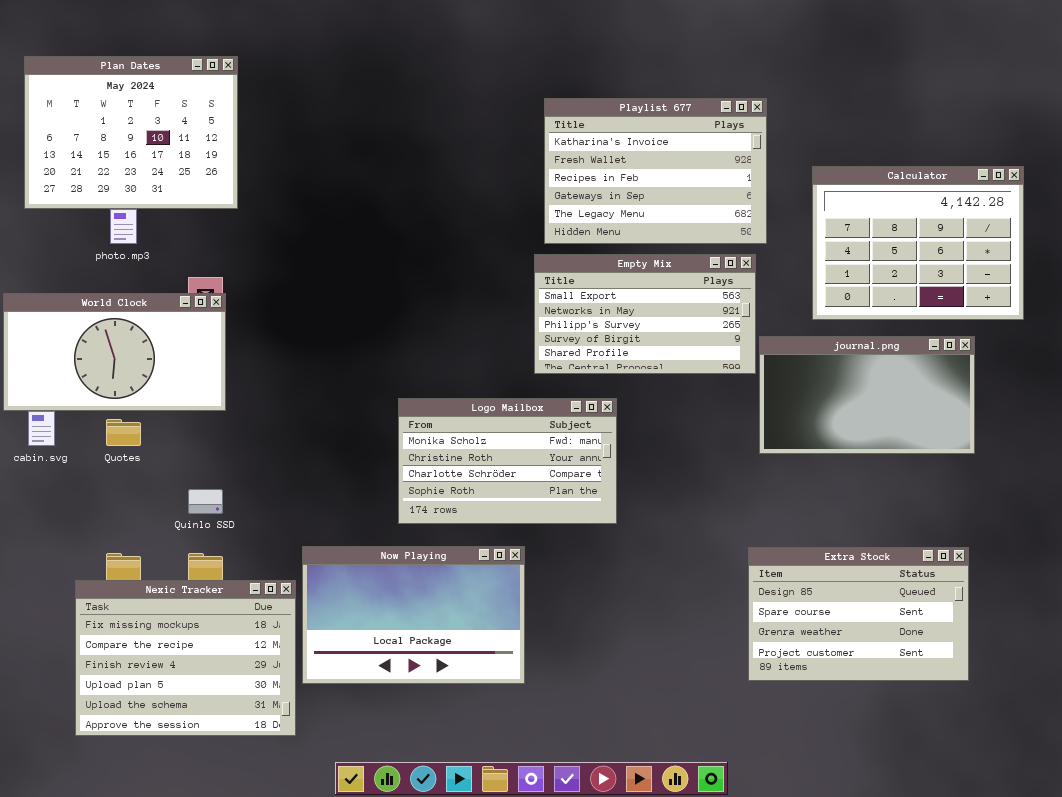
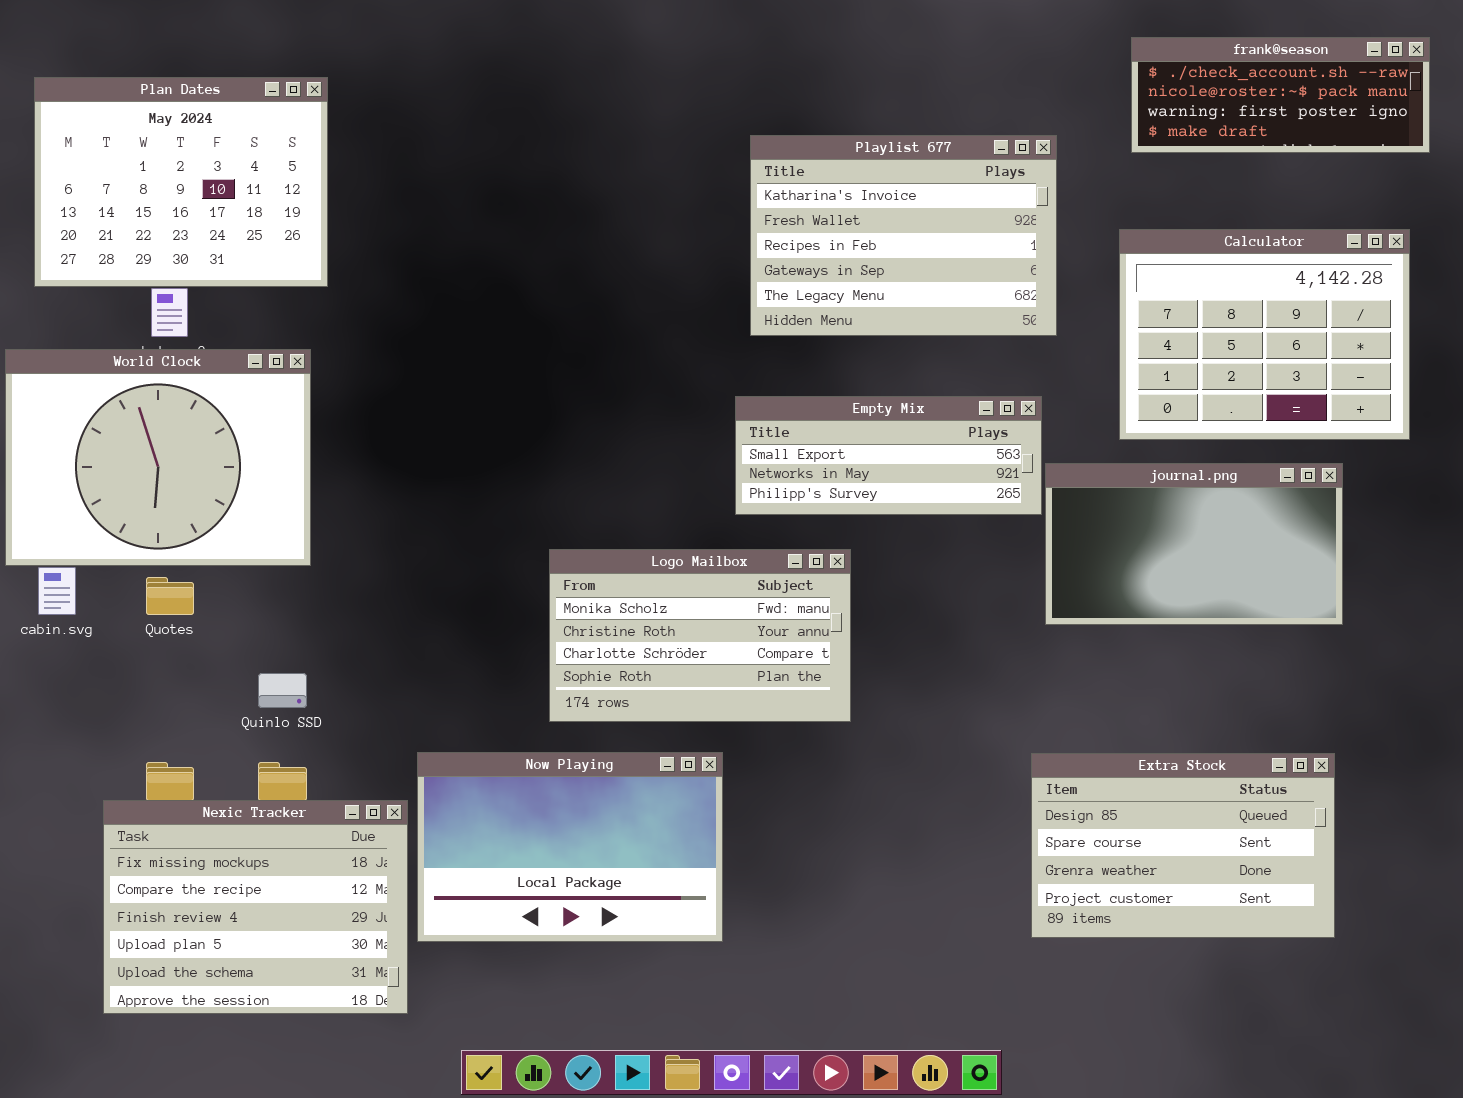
frank@season: none -> [1131,37,1430,153], opened
Empty Mix: [534,254,756,374] -> [735,396,1042,515], resized
World Clock: [3,293,226,411] -> [5,349,311,566], resized

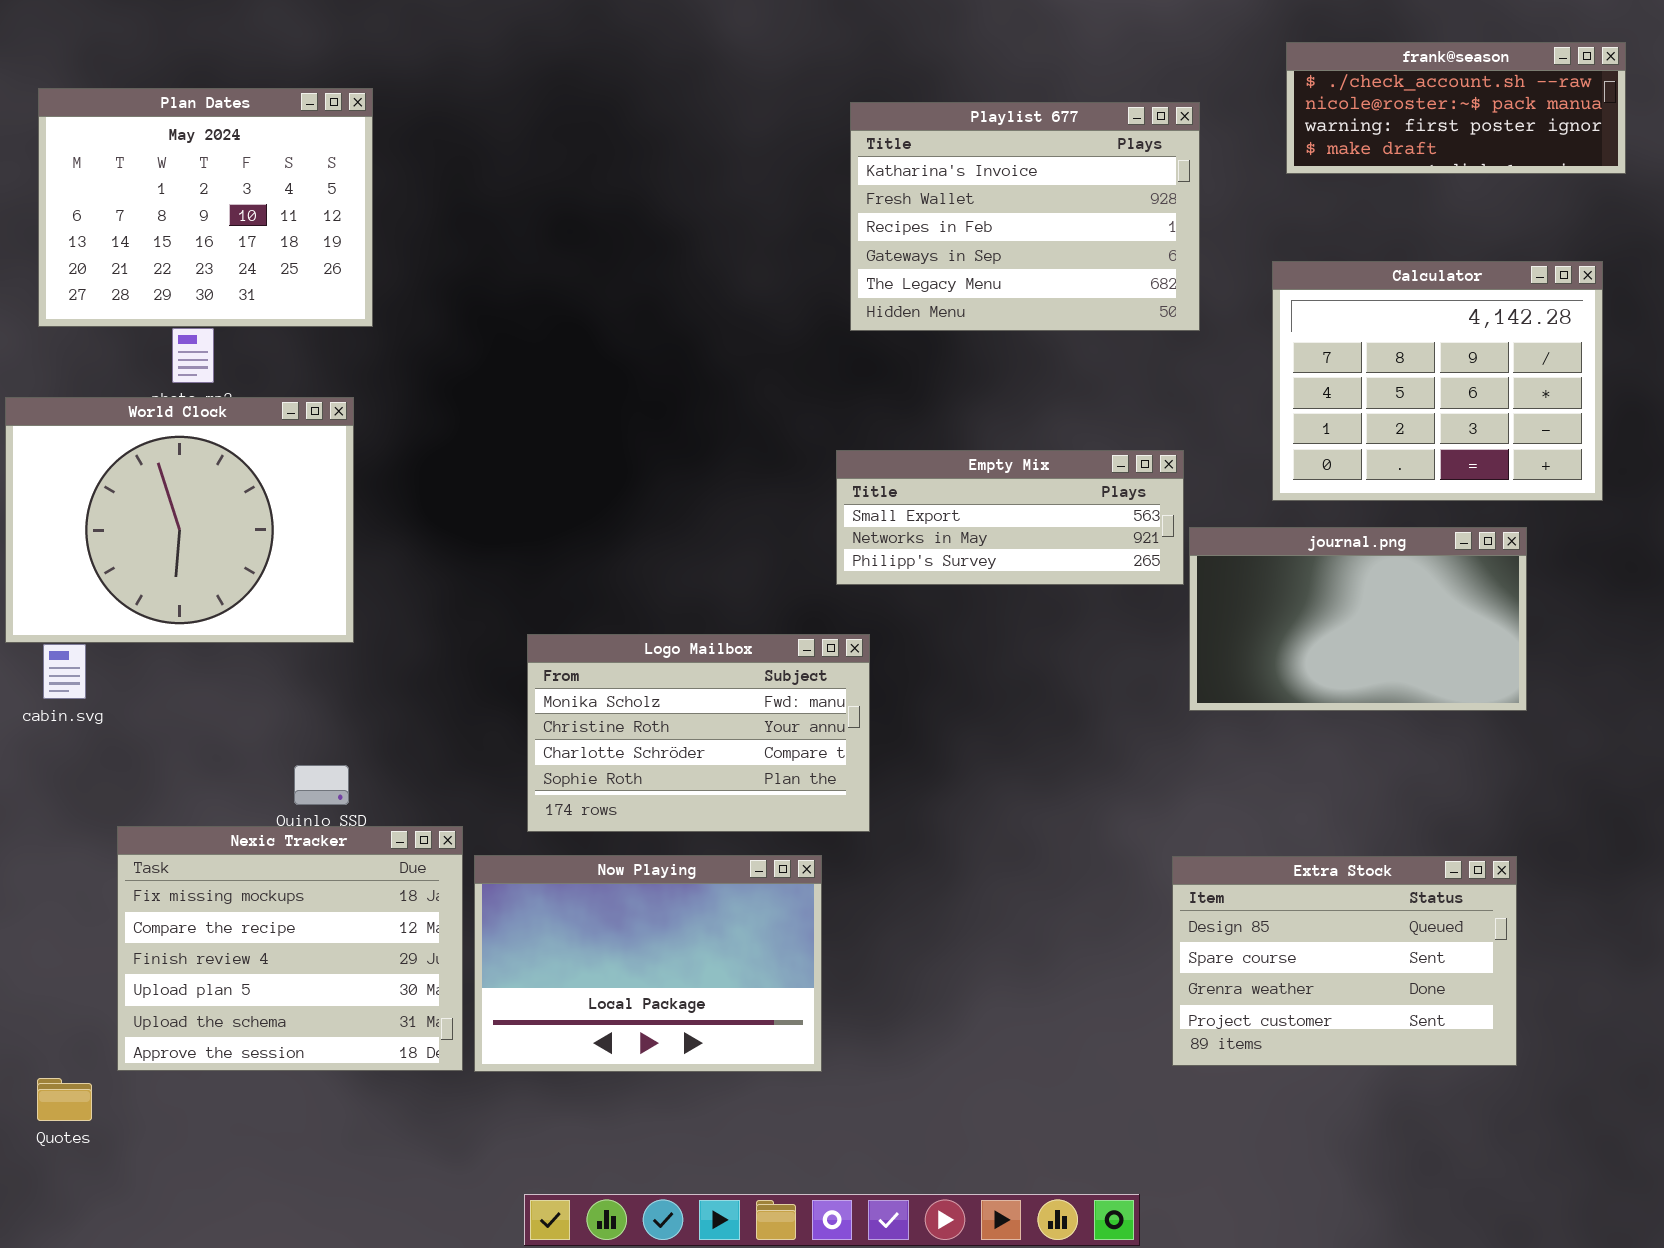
Playlist 677: [750,135,1057,336] -> [850,102,1200,331], moved
Logo Mailbox: [549,549,851,722] -> [527,634,870,832], moved
Quotes: [146,577,194,615] -> [37,1078,92,1121], moved
Nexic Tracker: [103,800,408,1014] -> [117,826,463,1071], moved

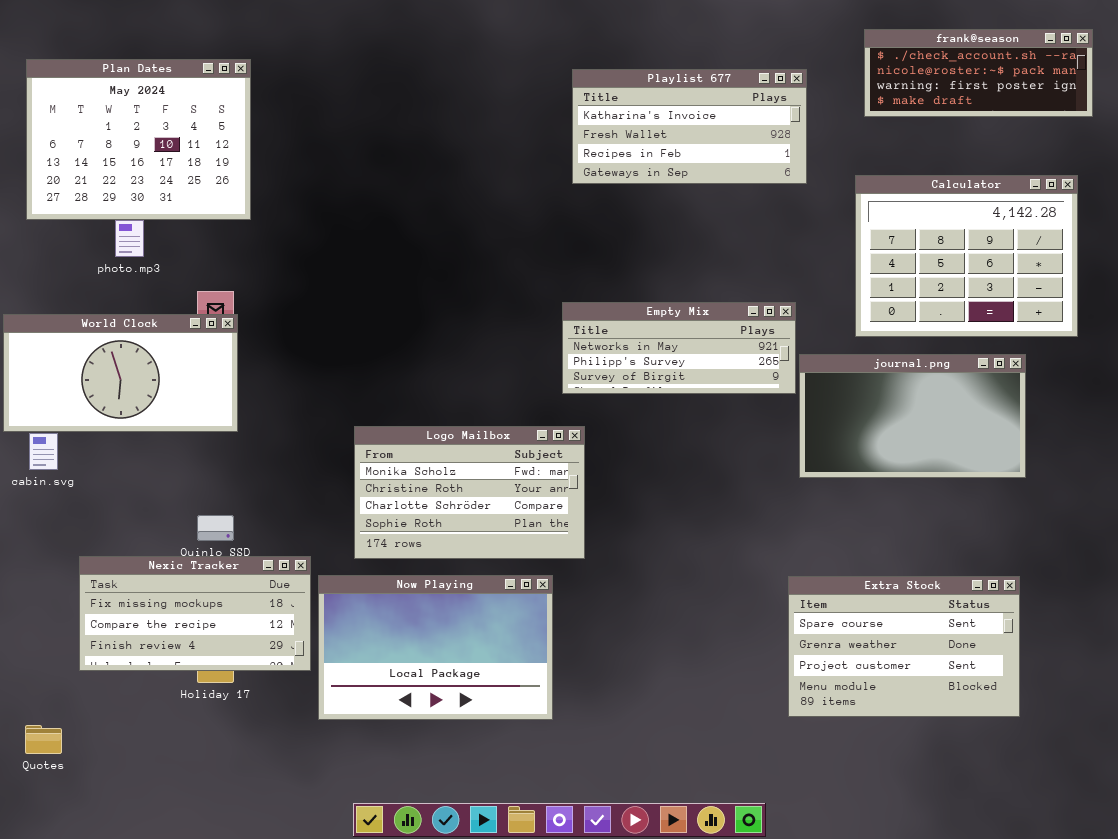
Playlist 677: [850,102,1200,331] -> [572,69,807,184], resized
World Clock: [5,397,354,643] -> [3,314,238,432], resized
Empty Mix: [836,450,1184,585] -> [562,302,796,394], scrolled down 1 row
Nexic Tracker: [117,826,463,1071] -> [79,556,311,671], resized
Extra Stock: [1172,856,1517,1066] -> [788,576,1020,717], scrolled down 1 row

